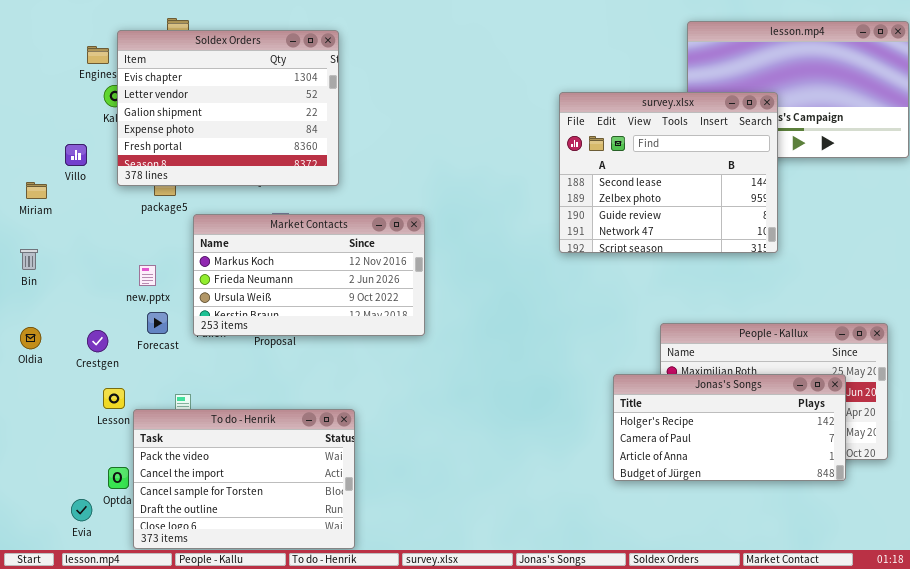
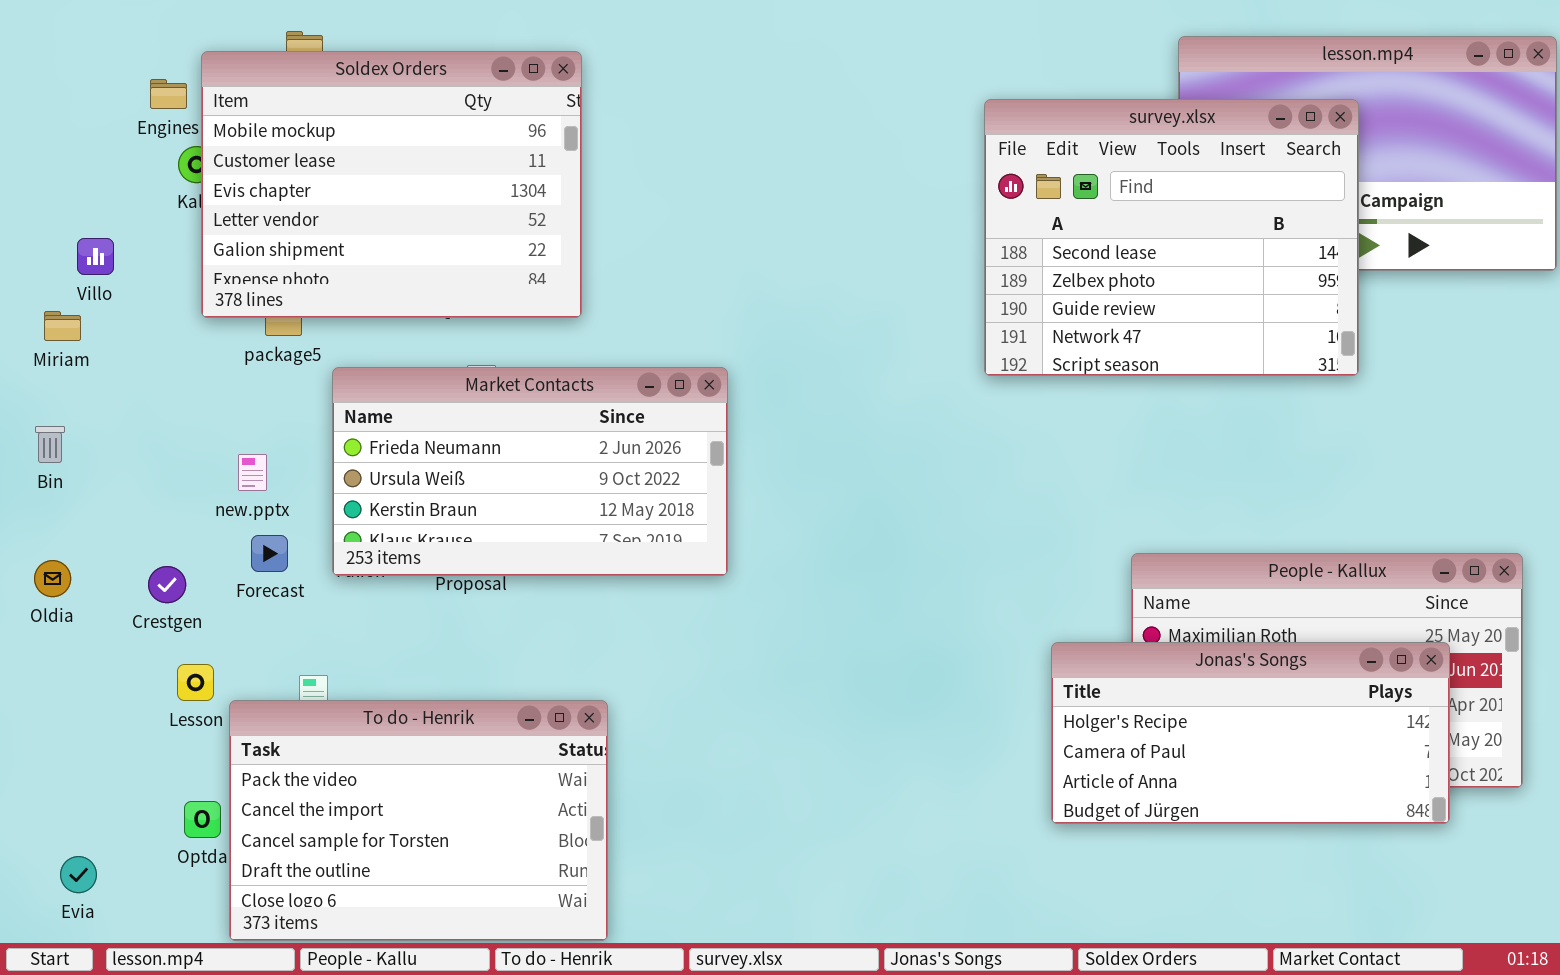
Soldex Orders: [117,30,339,186] -> [201,51,582,318], scrolled up 2 rows
survey.xlsx: [559,92,778,253] -> [984,99,1359,376], moved
Villo: [65,144,87,166] -> [77,238,114,275], moved
Market Contacts: [193,214,425,336] -> [332,367,728,576], scrolled down 1 row
Evia: [71,499,92,521] -> [60,856,97,893], moved

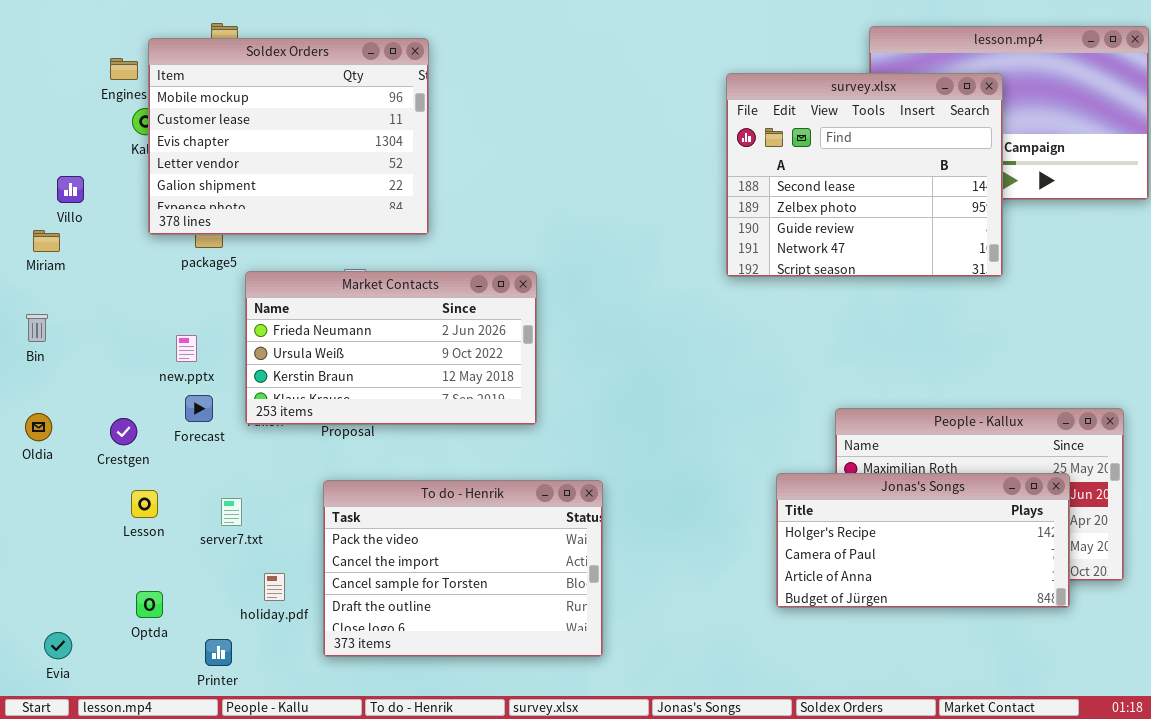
To do - Henrik: [229,700,608,941] -> [323,480,603,657], moved

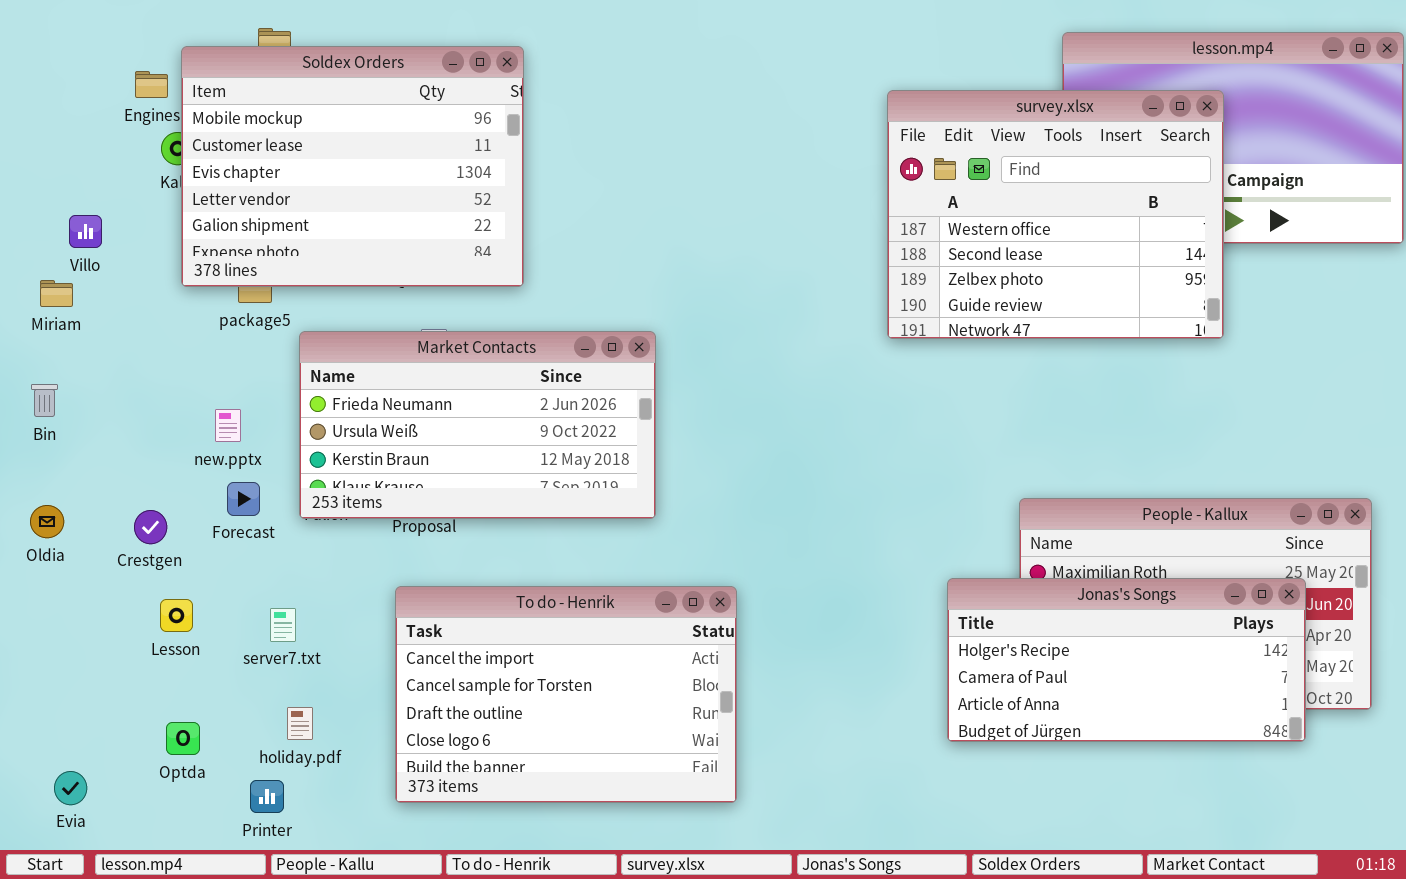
survey.xlsx: [726,73,1003,277] -> [887,90,1224,339], scrolled up 1 row
To do - Henrik: [323,480,603,657] -> [395,586,737,803], scrolled down 1 row
holiday.pdf: [264,573,285,601] -> [287,707,313,740], moved

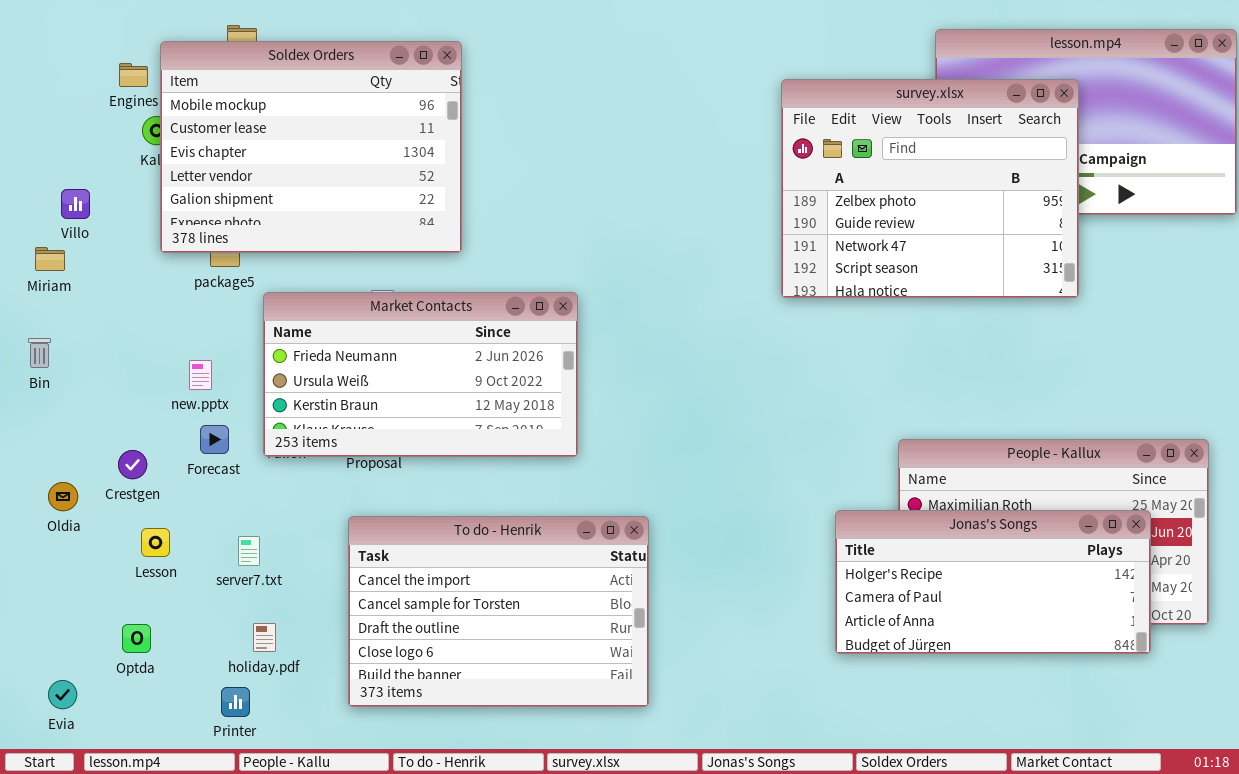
survey.xlsx: [887,90,1224,339] -> [781,79,1079,298], scrolled down 2 rows
Oldia: [30,505,64,538] -> [48,482,78,511], moved
Optda: [166,722,200,755] -> [122,624,151,653], moved

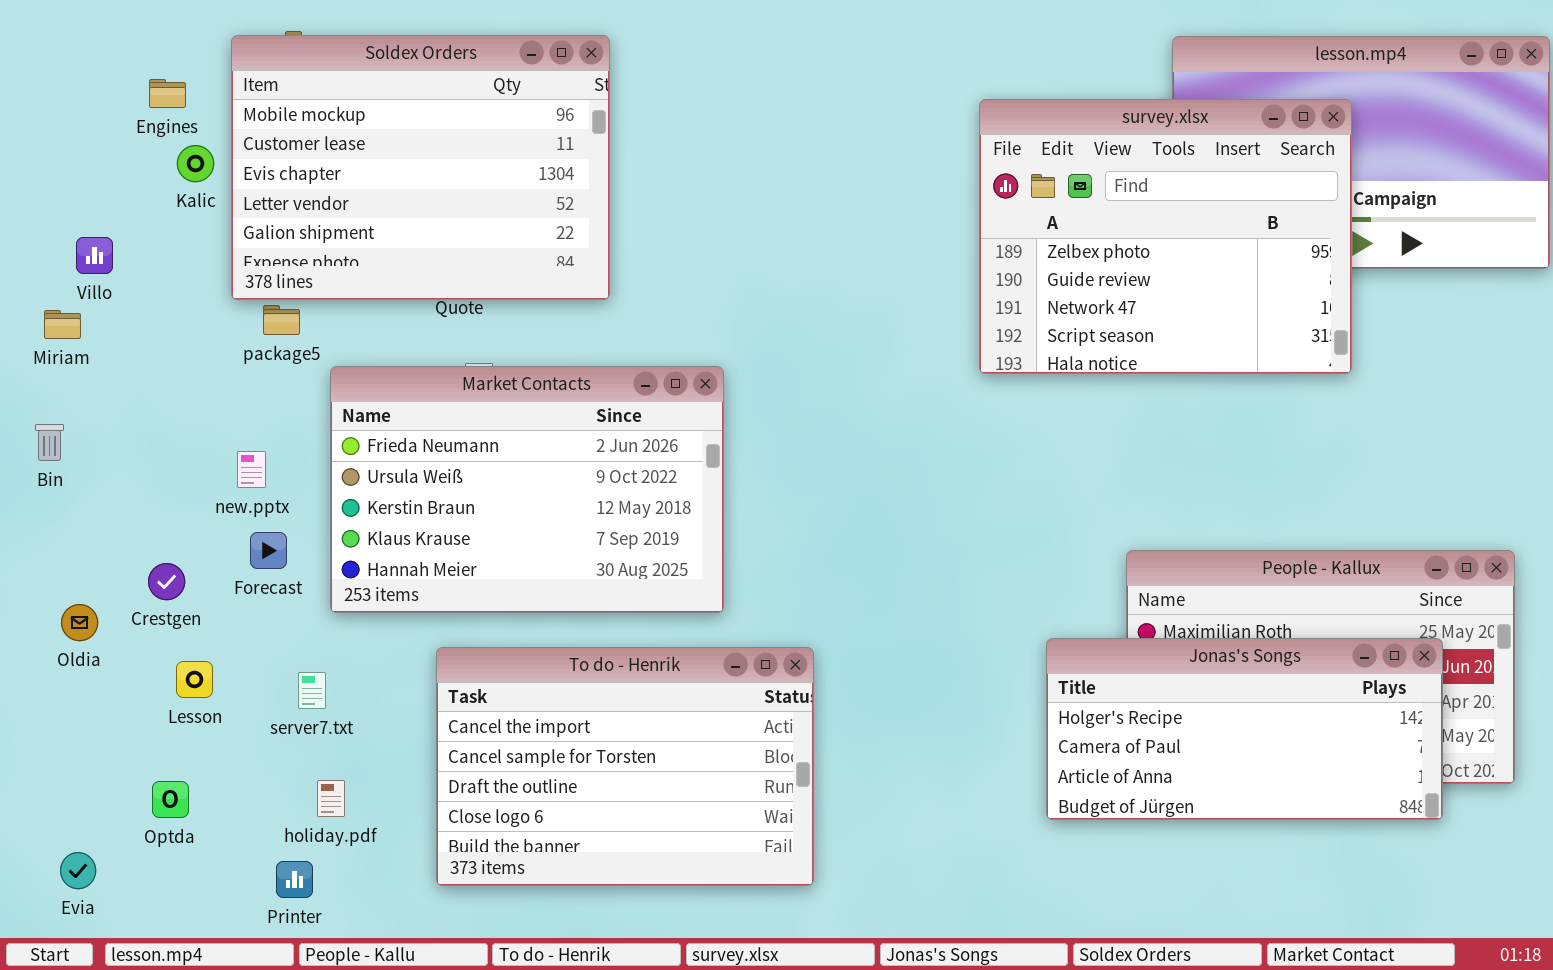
Soldex Orders: [160,41,462,253] -> [231,35,610,300], moved
Market Contacts: [263,292,578,457] -> [330,366,724,613], resized

